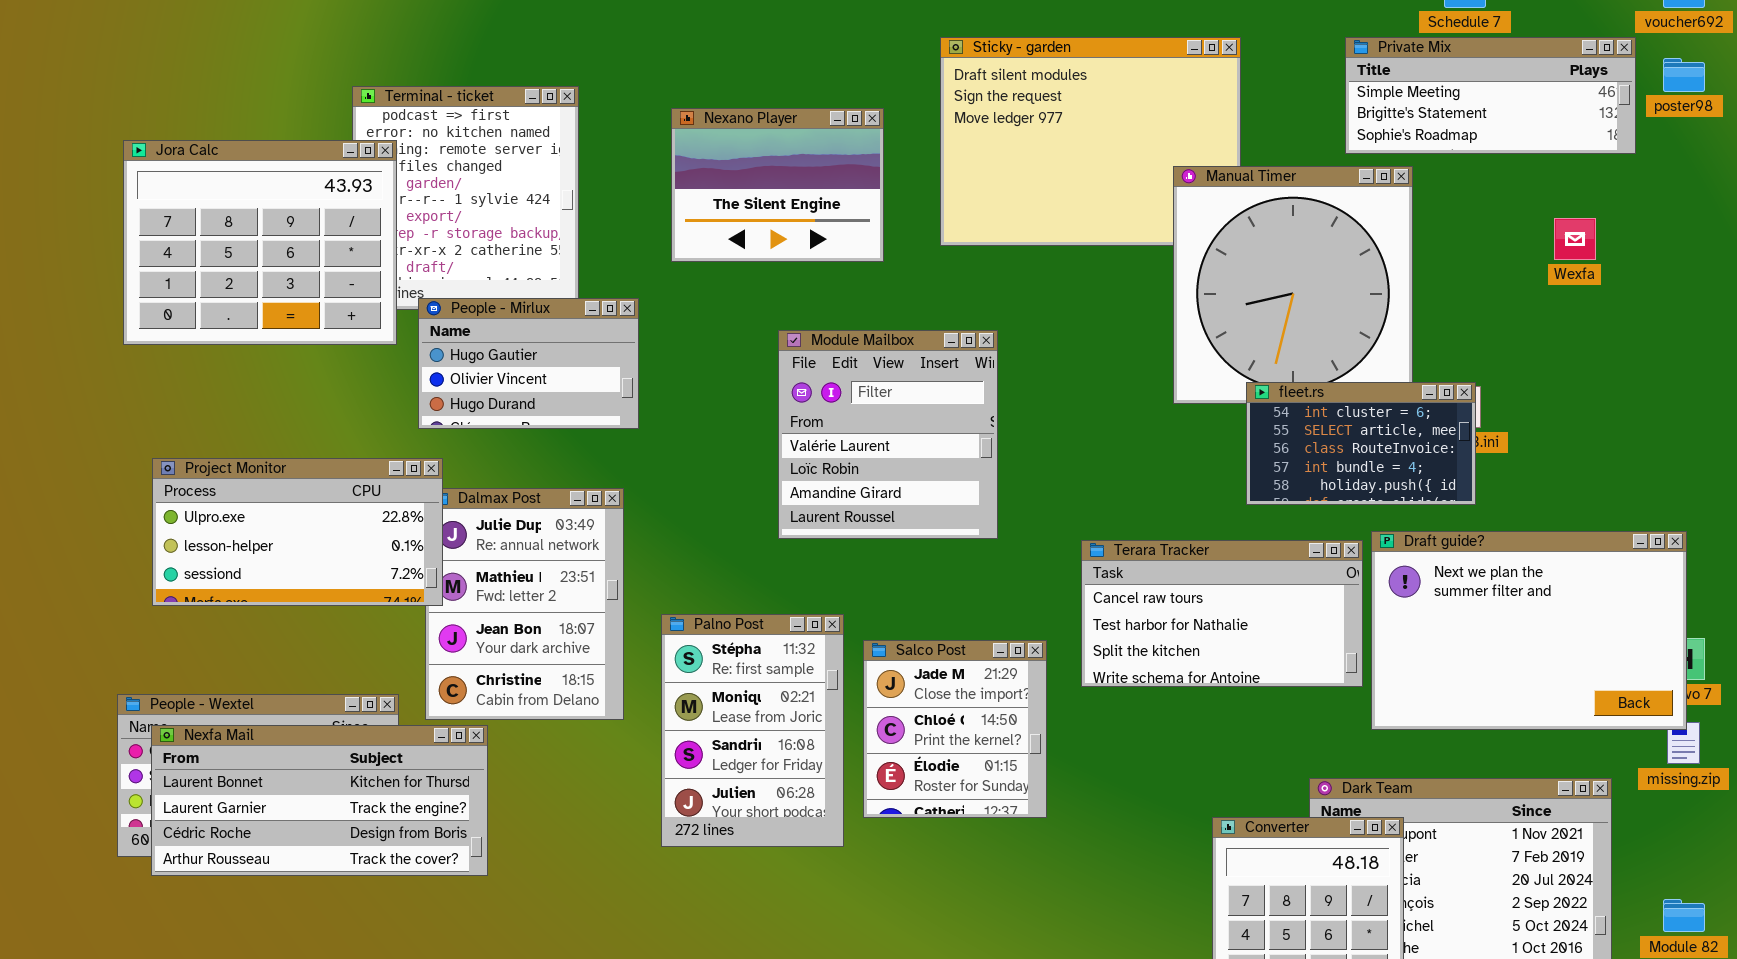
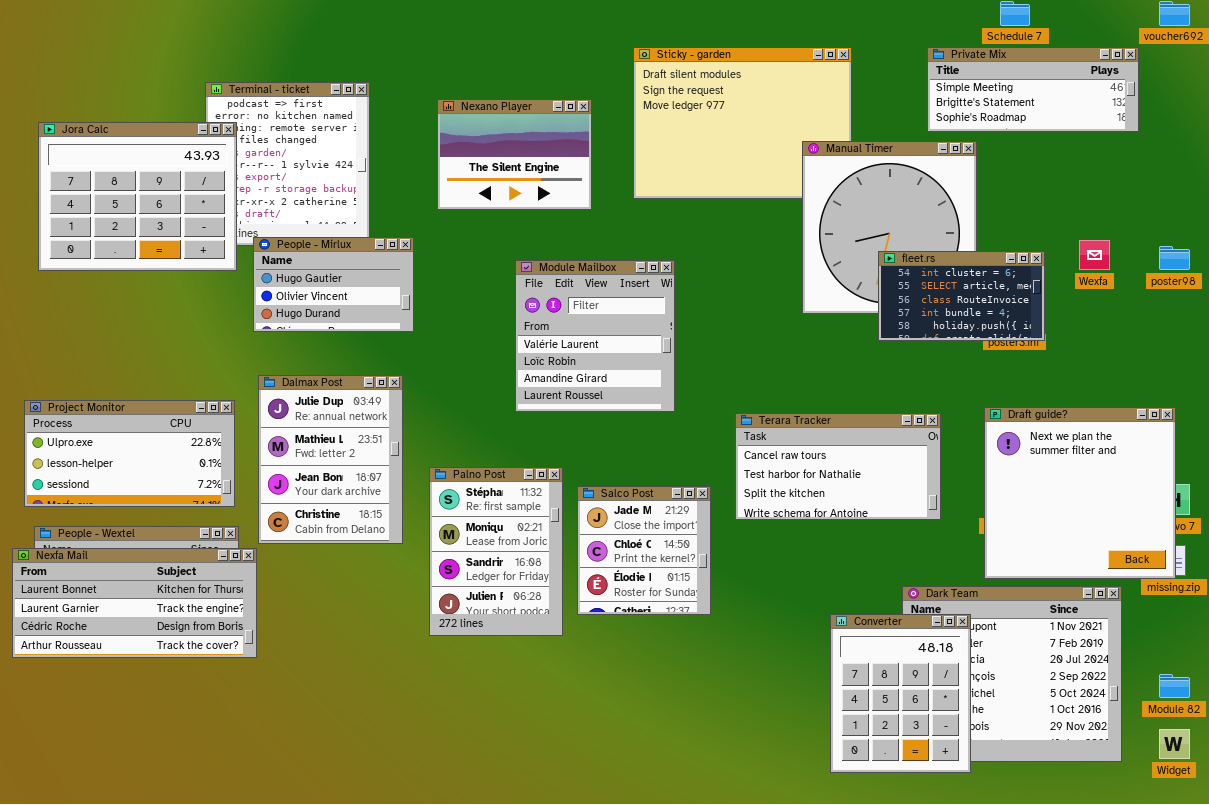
poster98: [1663,58,1705,92] -> [1159,246,1190,270], moved
Wexfa: [1554,218,1596,260] -> [1079,240,1110,270], moved
fleet.rs: [1246,382,1476,505] -> [878,251,1045,341], moved
Project Monitor: [152,458,443,606] -> [24,400,235,507], moved
Draft guide?: [1371,531,1687,730] -> [984,407,1176,579], resized
Nexfa Mail: [151,725,488,876] -> [12,548,257,658], moved

